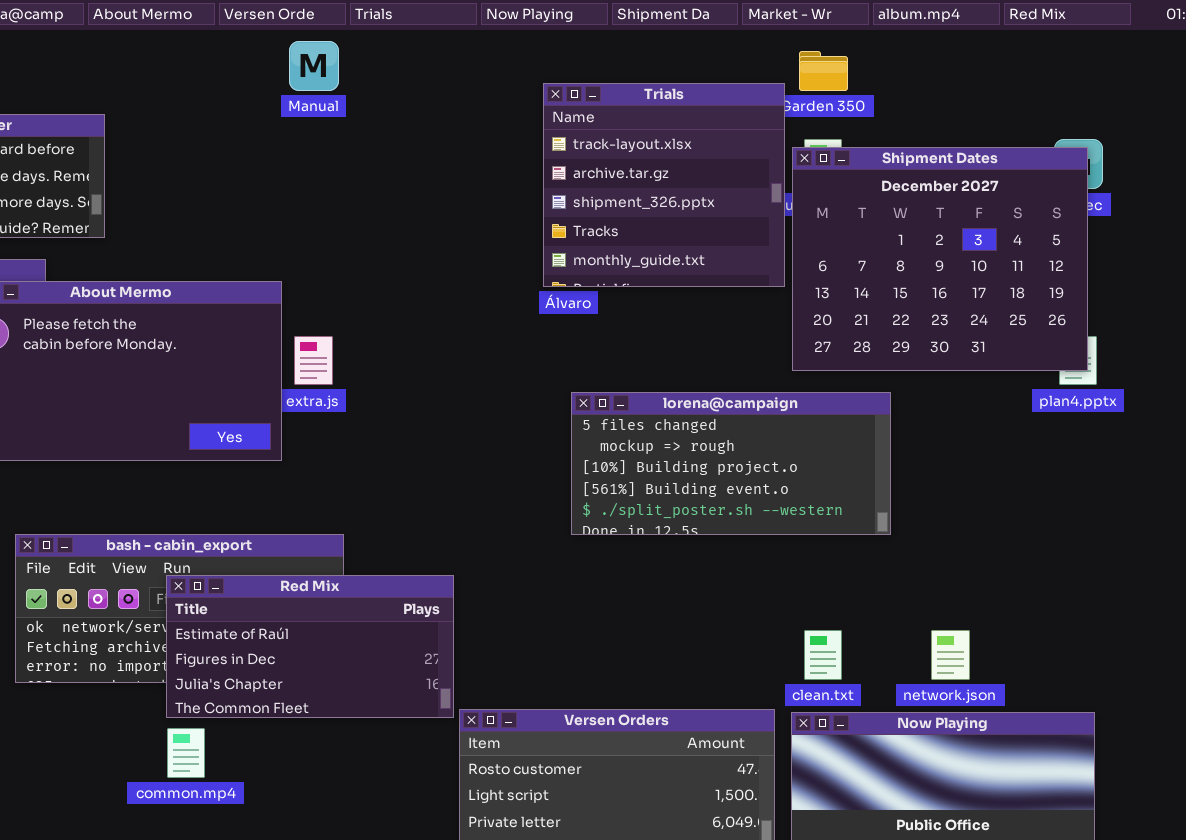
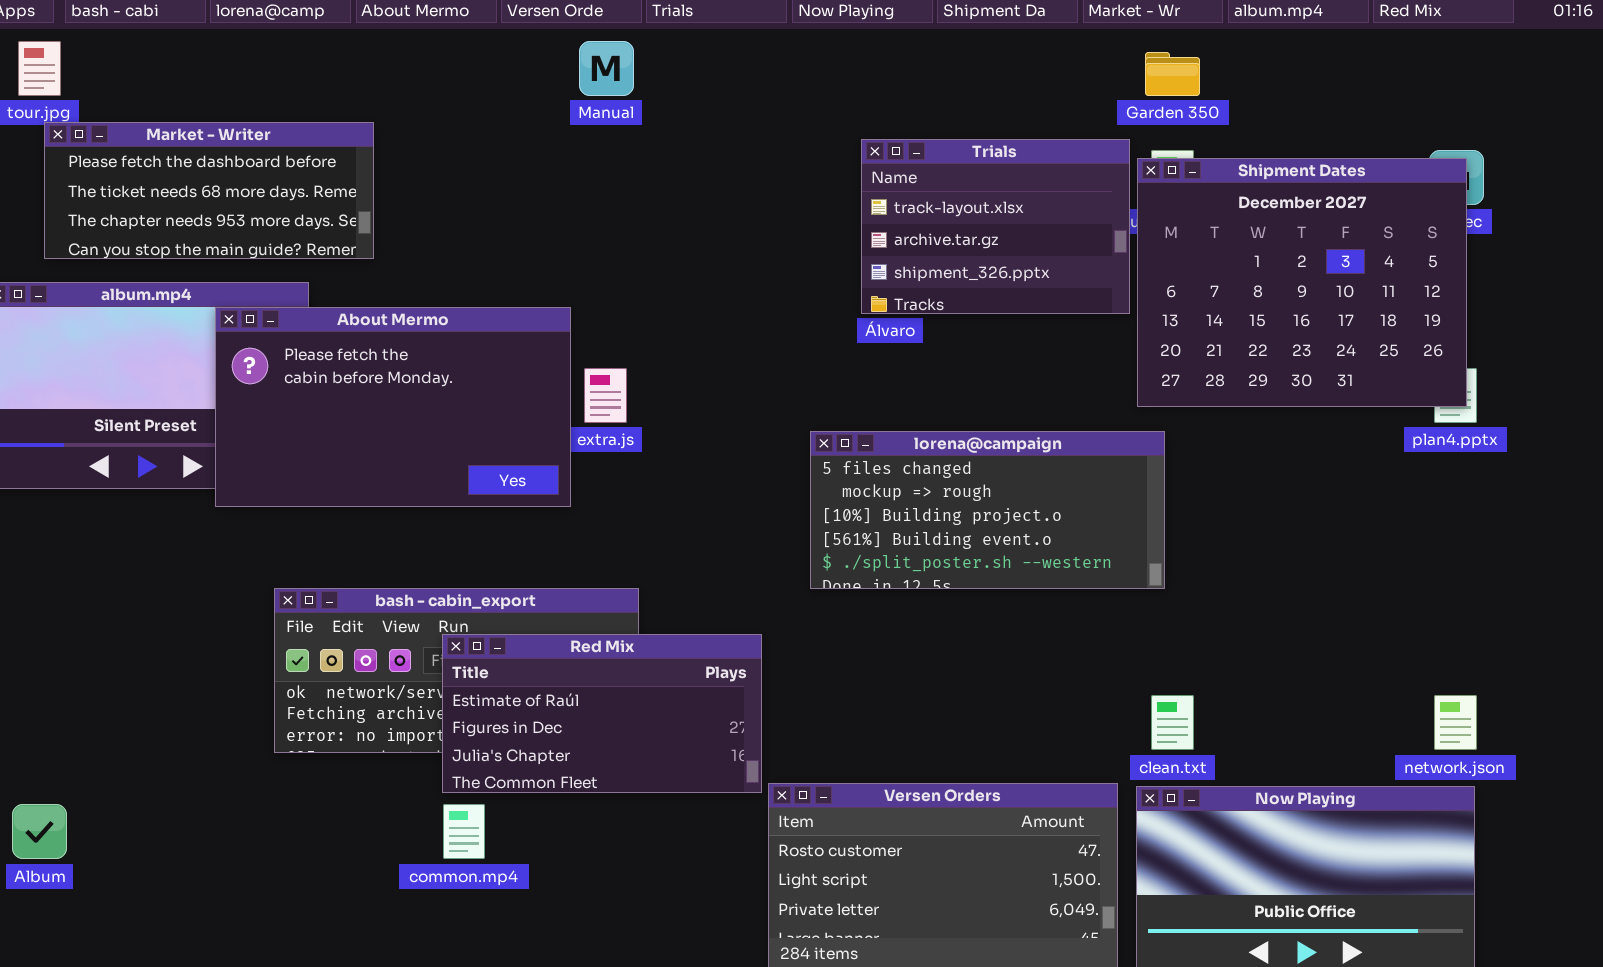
Trials: [543,83,785,287] -> [861,139,1130,314], resized
lorena@campaign: [571,392,891,535] -> [810,431,1165,589], moved
network.json: [931,630,970,680] -> [1434,695,1477,750], moved

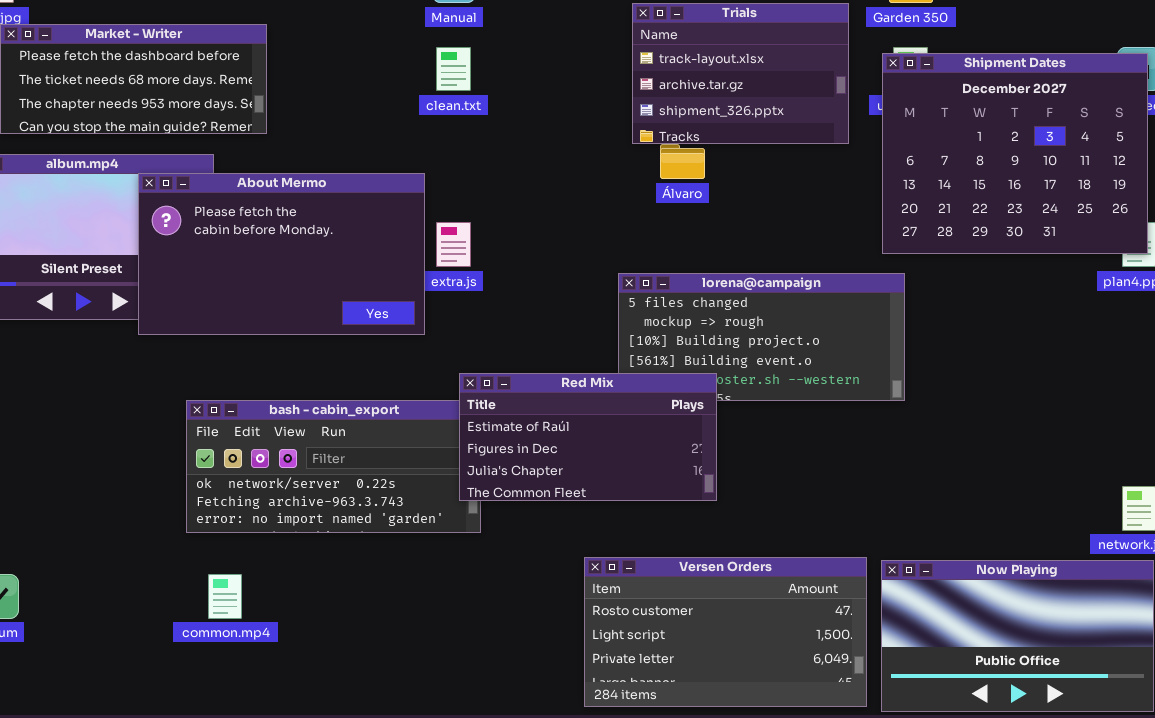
Trials: [861,139,1130,314] -> [632,3,849,144], moved
Red Mix: [442,634,762,793] -> [459,373,717,501], moved
clean.txt: [1151,695,1194,750] -> [436,47,471,91], moved
common.mp4: [443,804,485,859] -> [208,574,242,619], moved

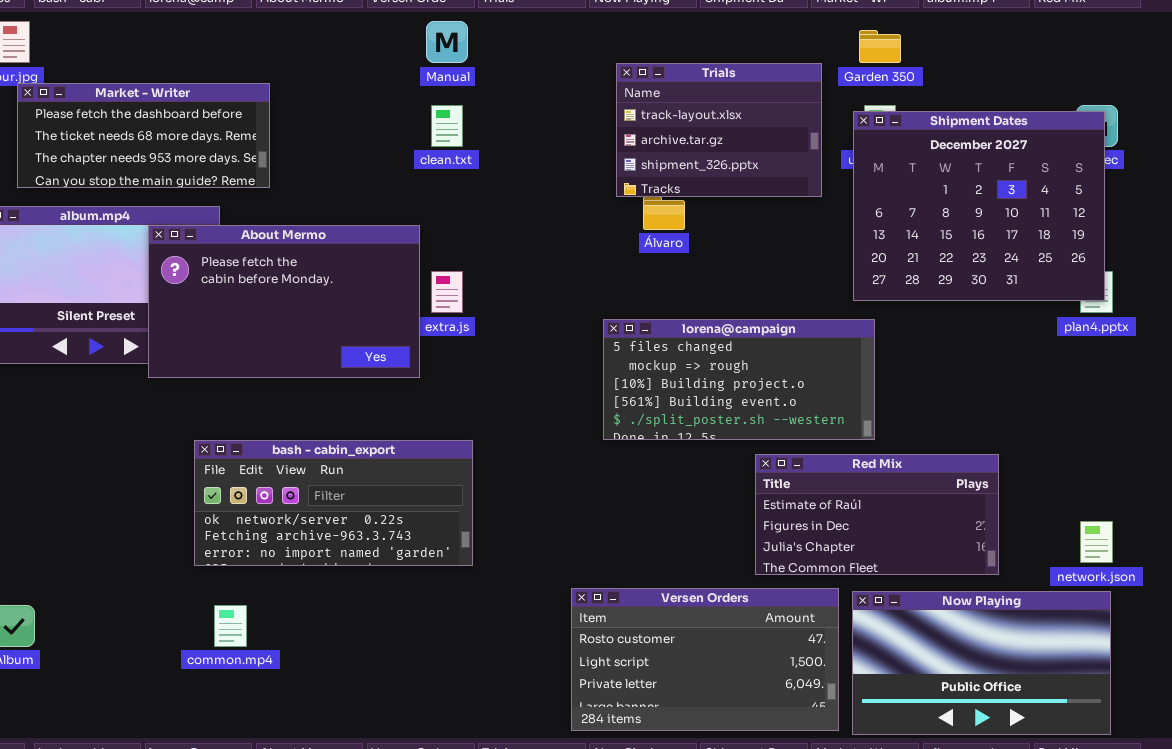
Red Mix: [459,373,717,501] -> [755,454,999,575], moved

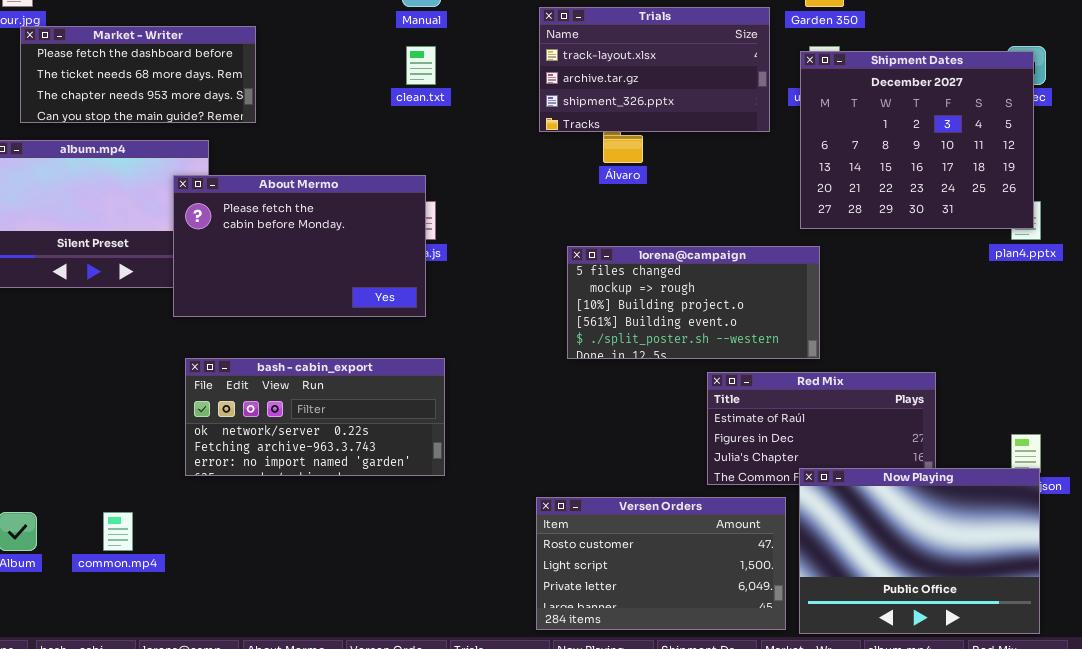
Trials: [616,63,822,197] -> [539,7,770,132], resized
About Mermo: [148,225,420,378] -> [173,175,426,317], moved
Now Playing: [852,591,1111,735] -> [799,468,1040,634], resized
common.mp4: [214,605,247,647] -> [103,512,133,551], moved

